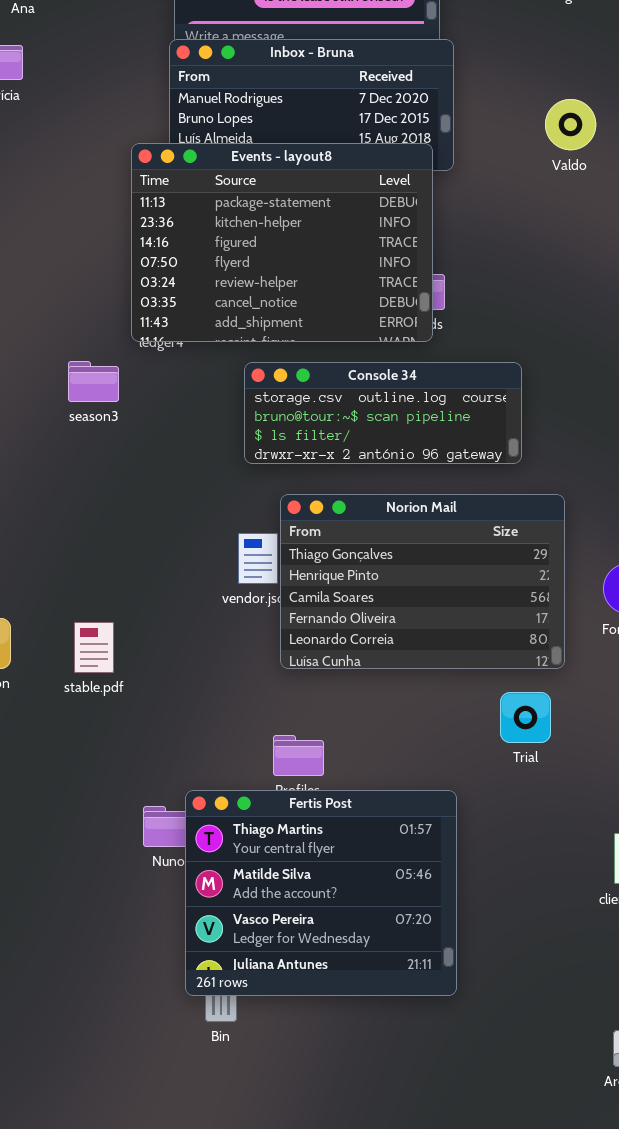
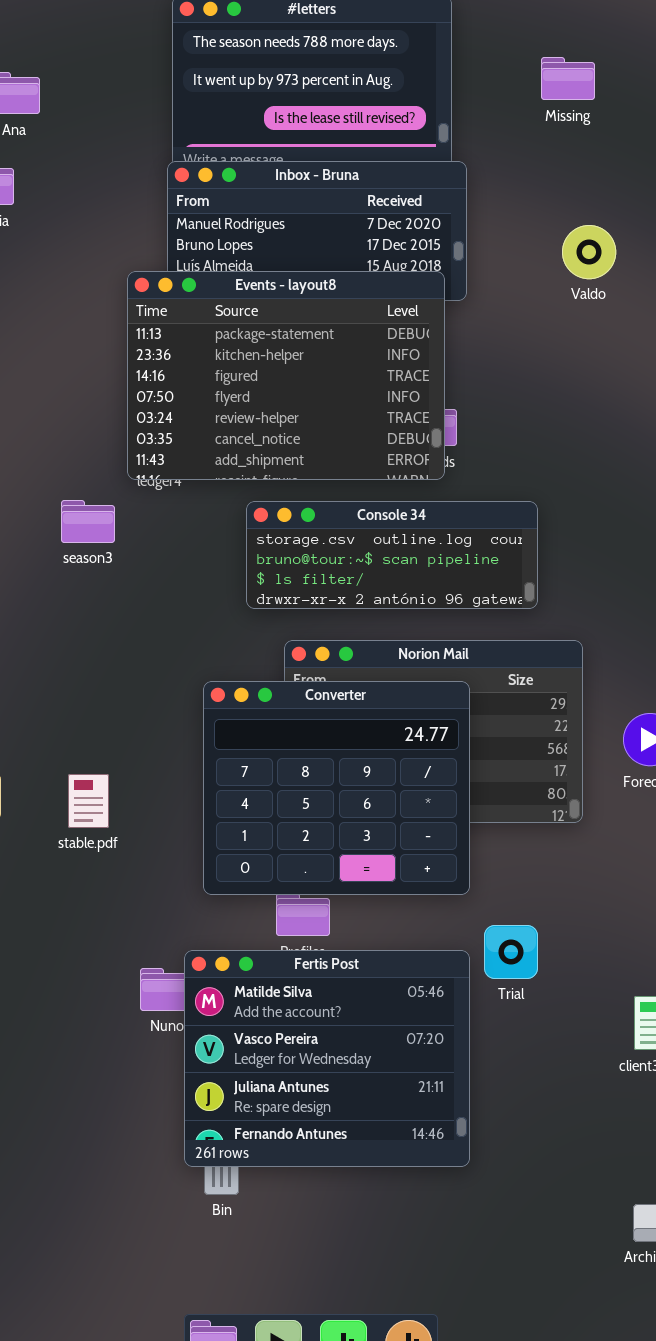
Converter: none -> [203,681,470,895], opened
Trial: [500,692,551,743] -> [484,925,538,979], moved
Fertis Post: [185,790,457,996] -> [184,950,470,1167], scrolled down 1 row

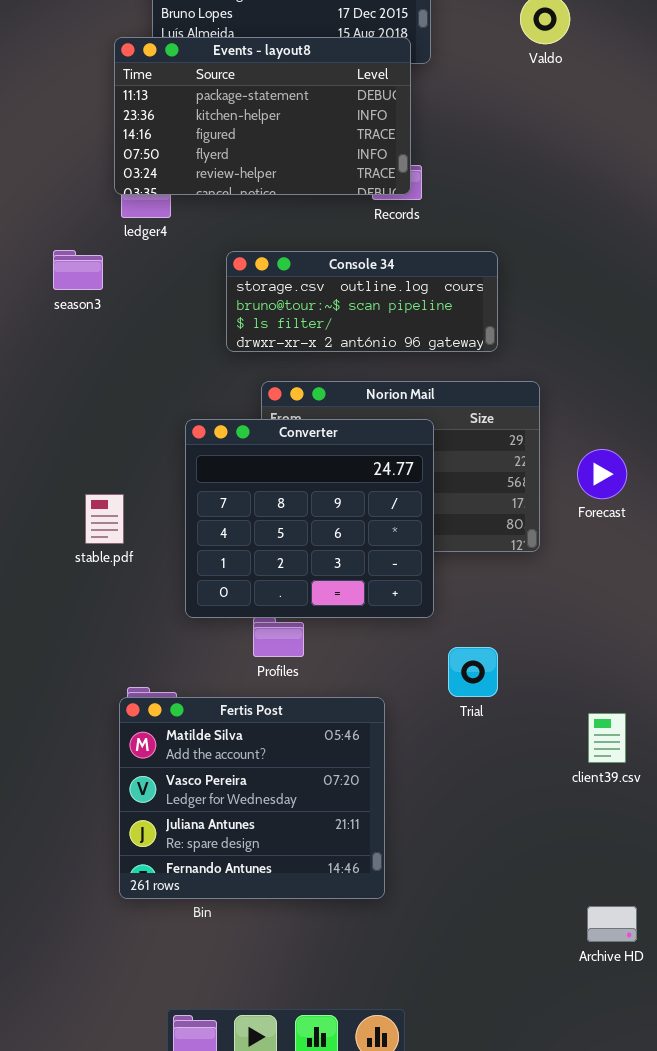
Events - layout8: [127,271,445,480] -> [114,37,411,195], resized
stable.pdf: [68,774,109,828] -> [85,494,124,544], moved
Fertis Post: [184,950,470,1167] -> [119,697,385,899], moved

